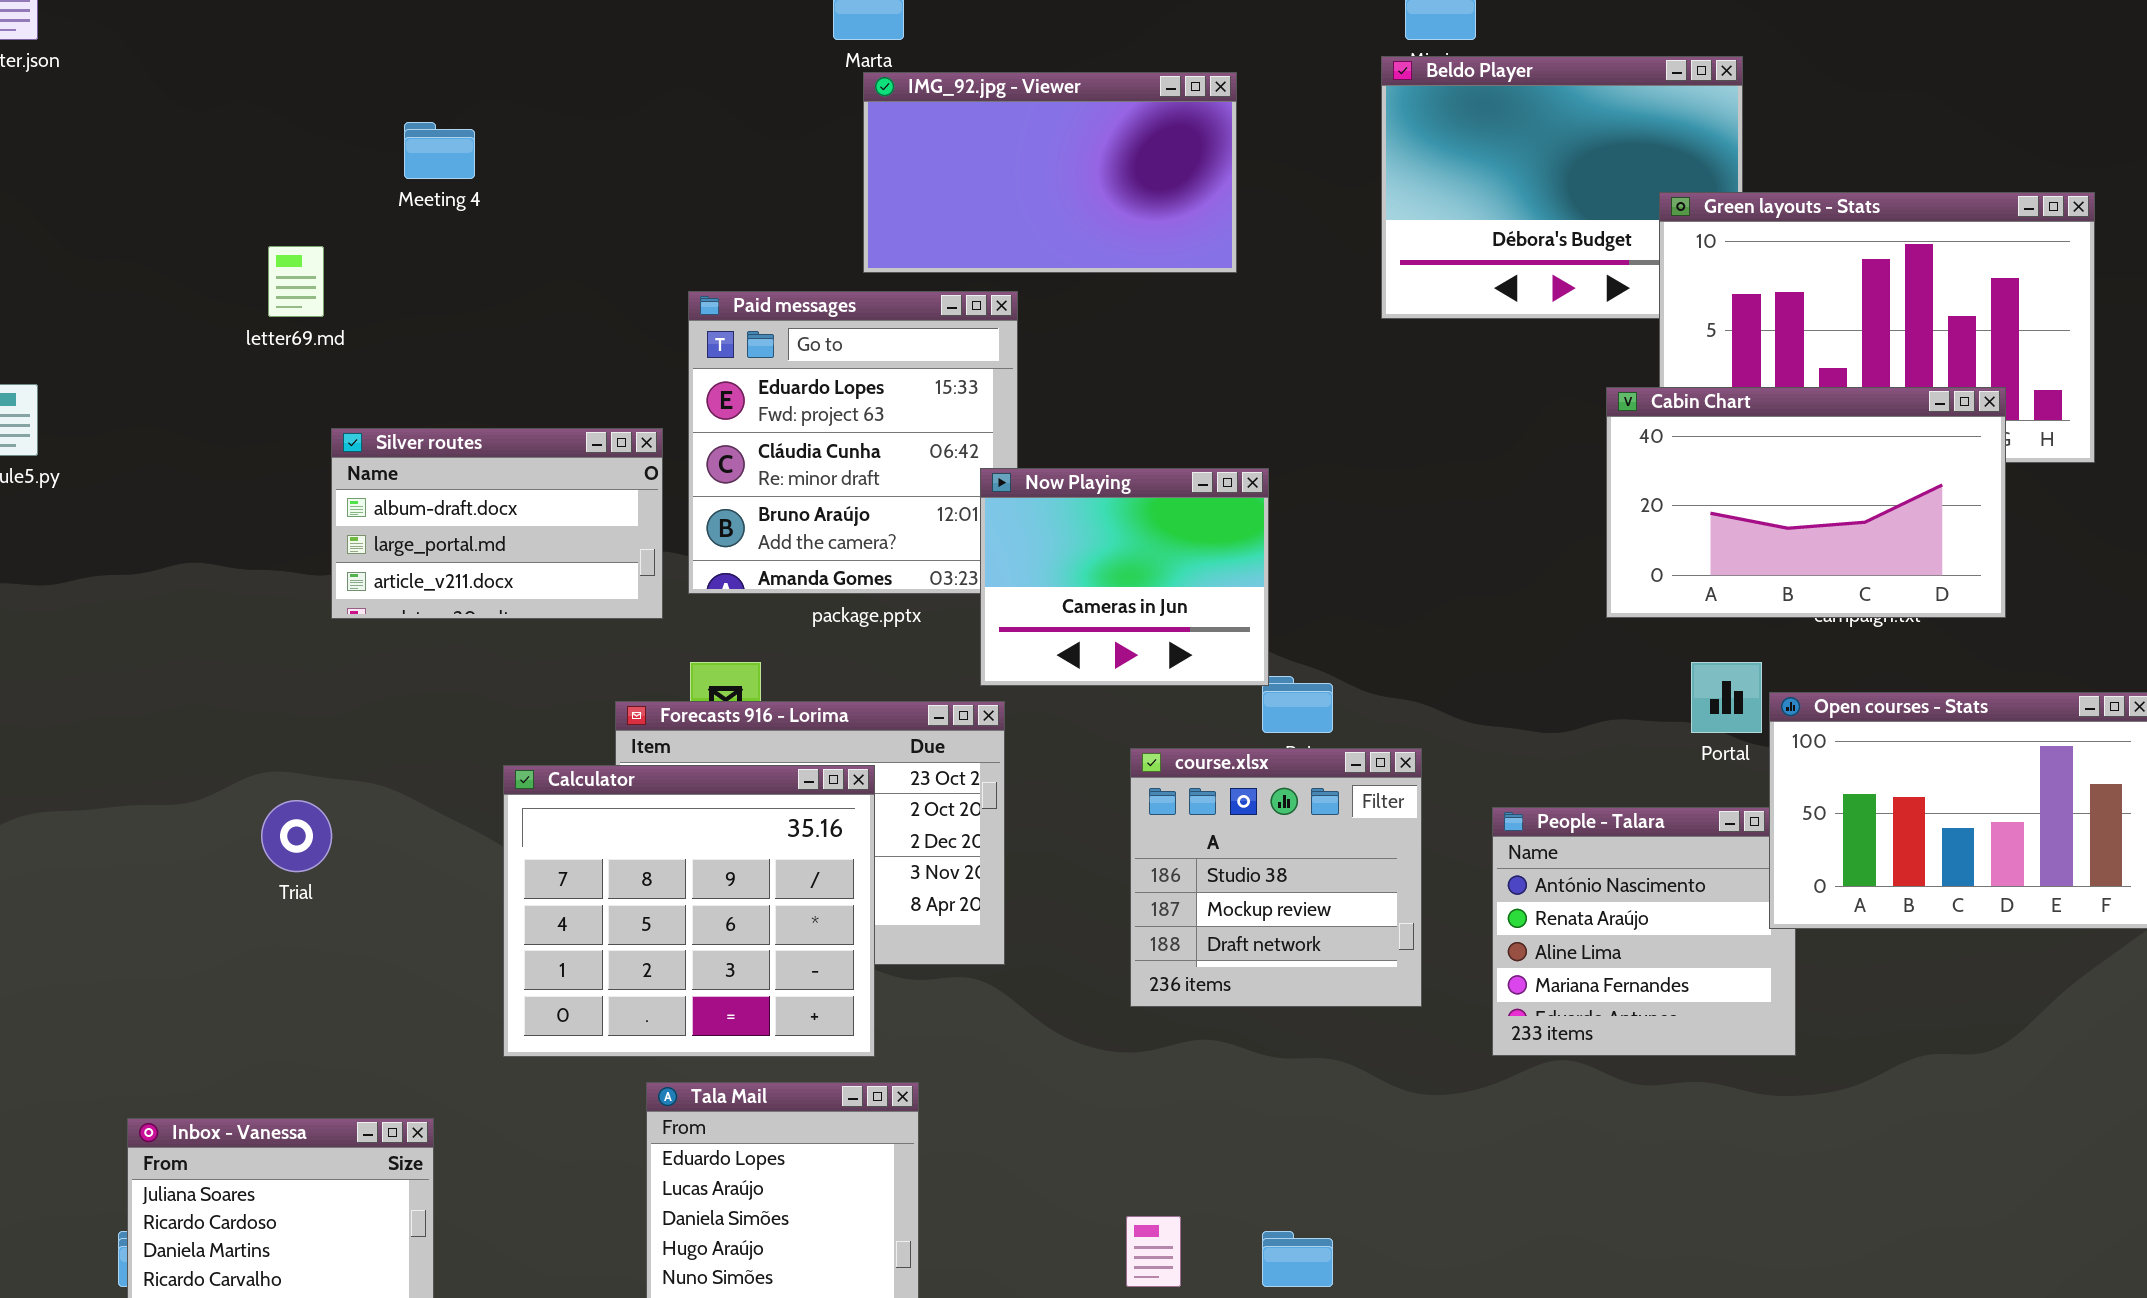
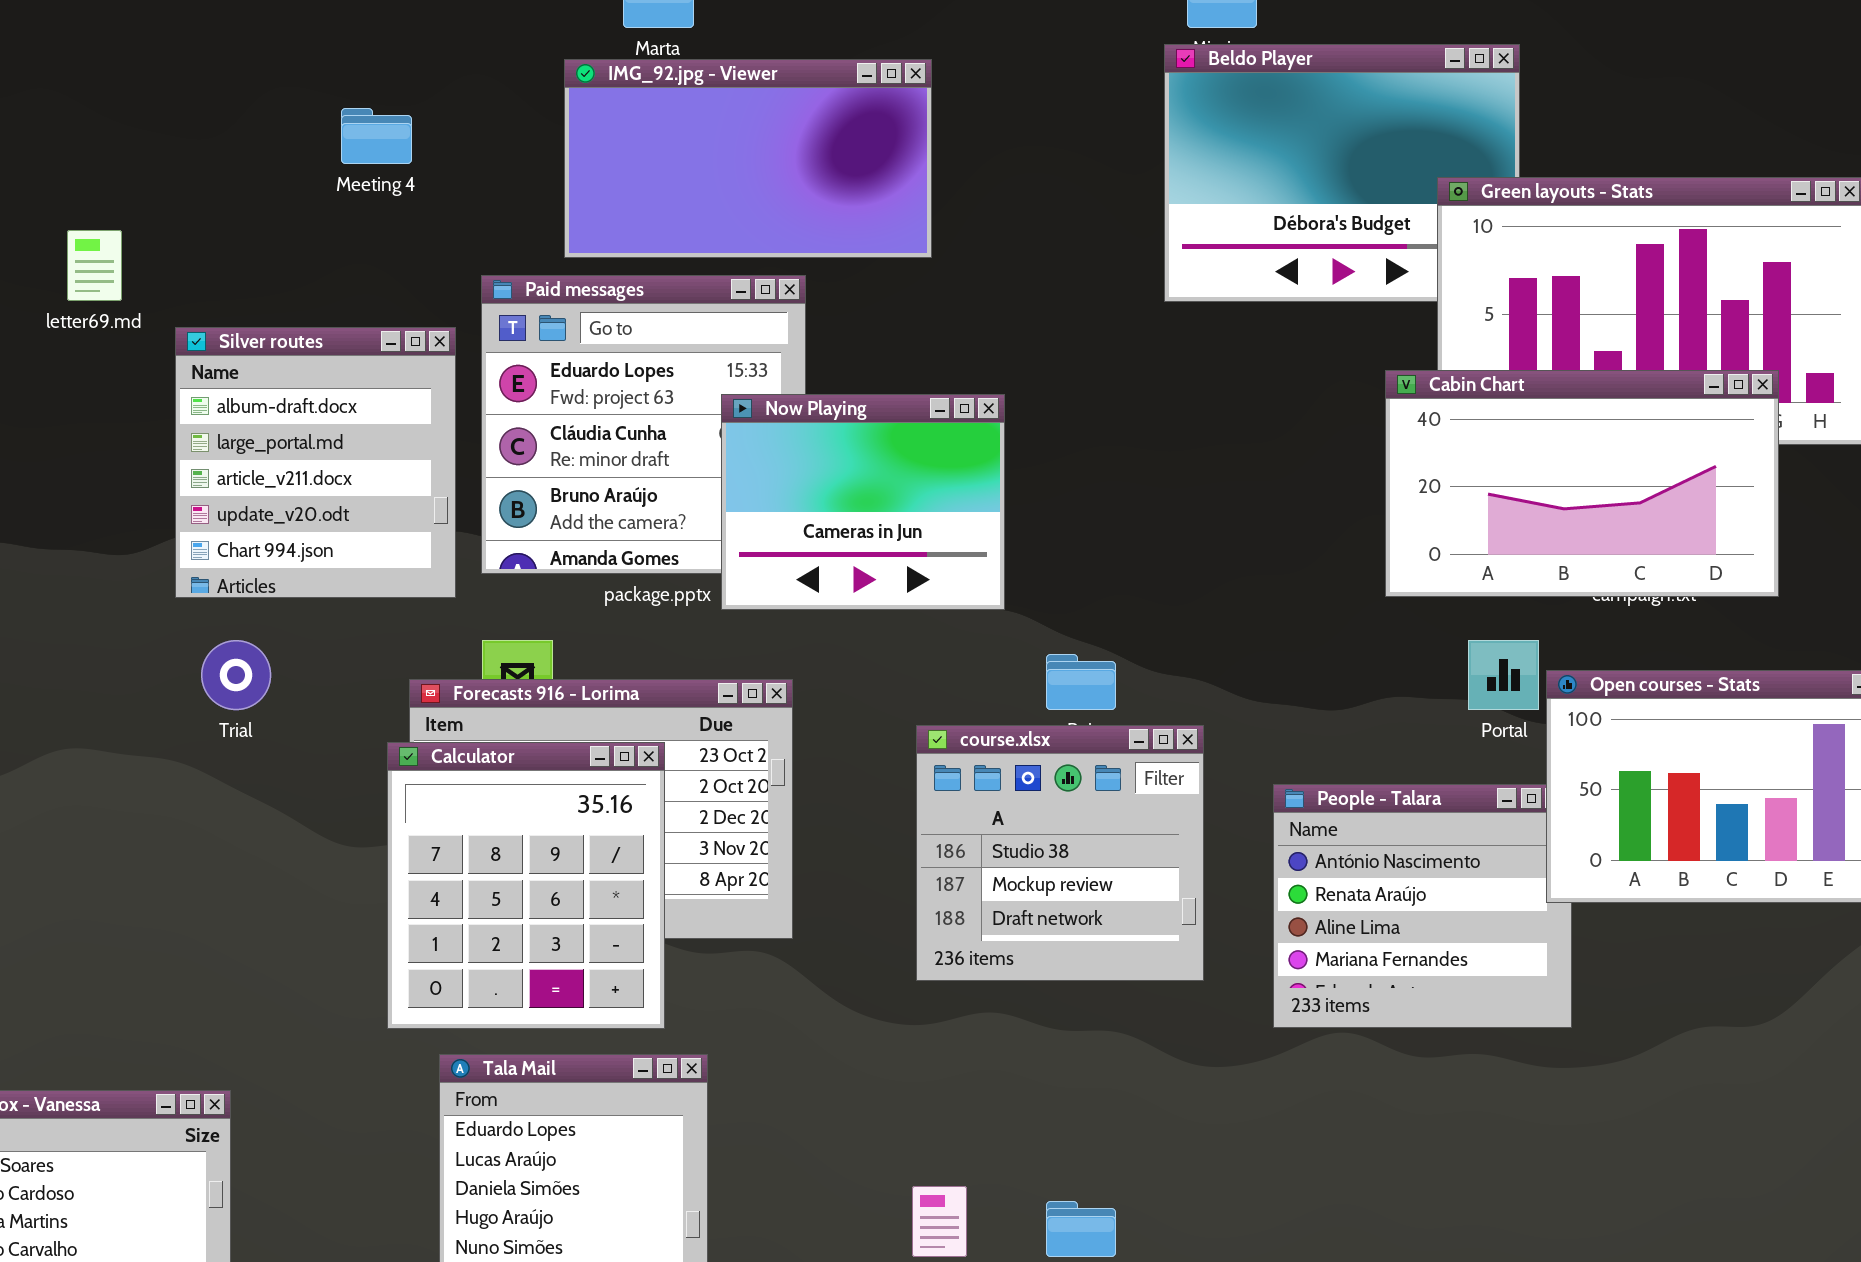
IMG_92.jpg - Viewer: [863,72,1237,273] -> [564,59,932,258], moved
Meeting 4: [404,122,475,179] -> [341,108,412,164], moved
Silver routes: [331,428,663,619] -> [175,327,456,598], resized
Now Playing: [980,468,1269,686] -> [721,394,1005,610], moved
Calculator: [503,765,875,1057] -> [387,742,665,1029], resized
Trial: [261,800,332,872] -> [201,640,271,710], moved

